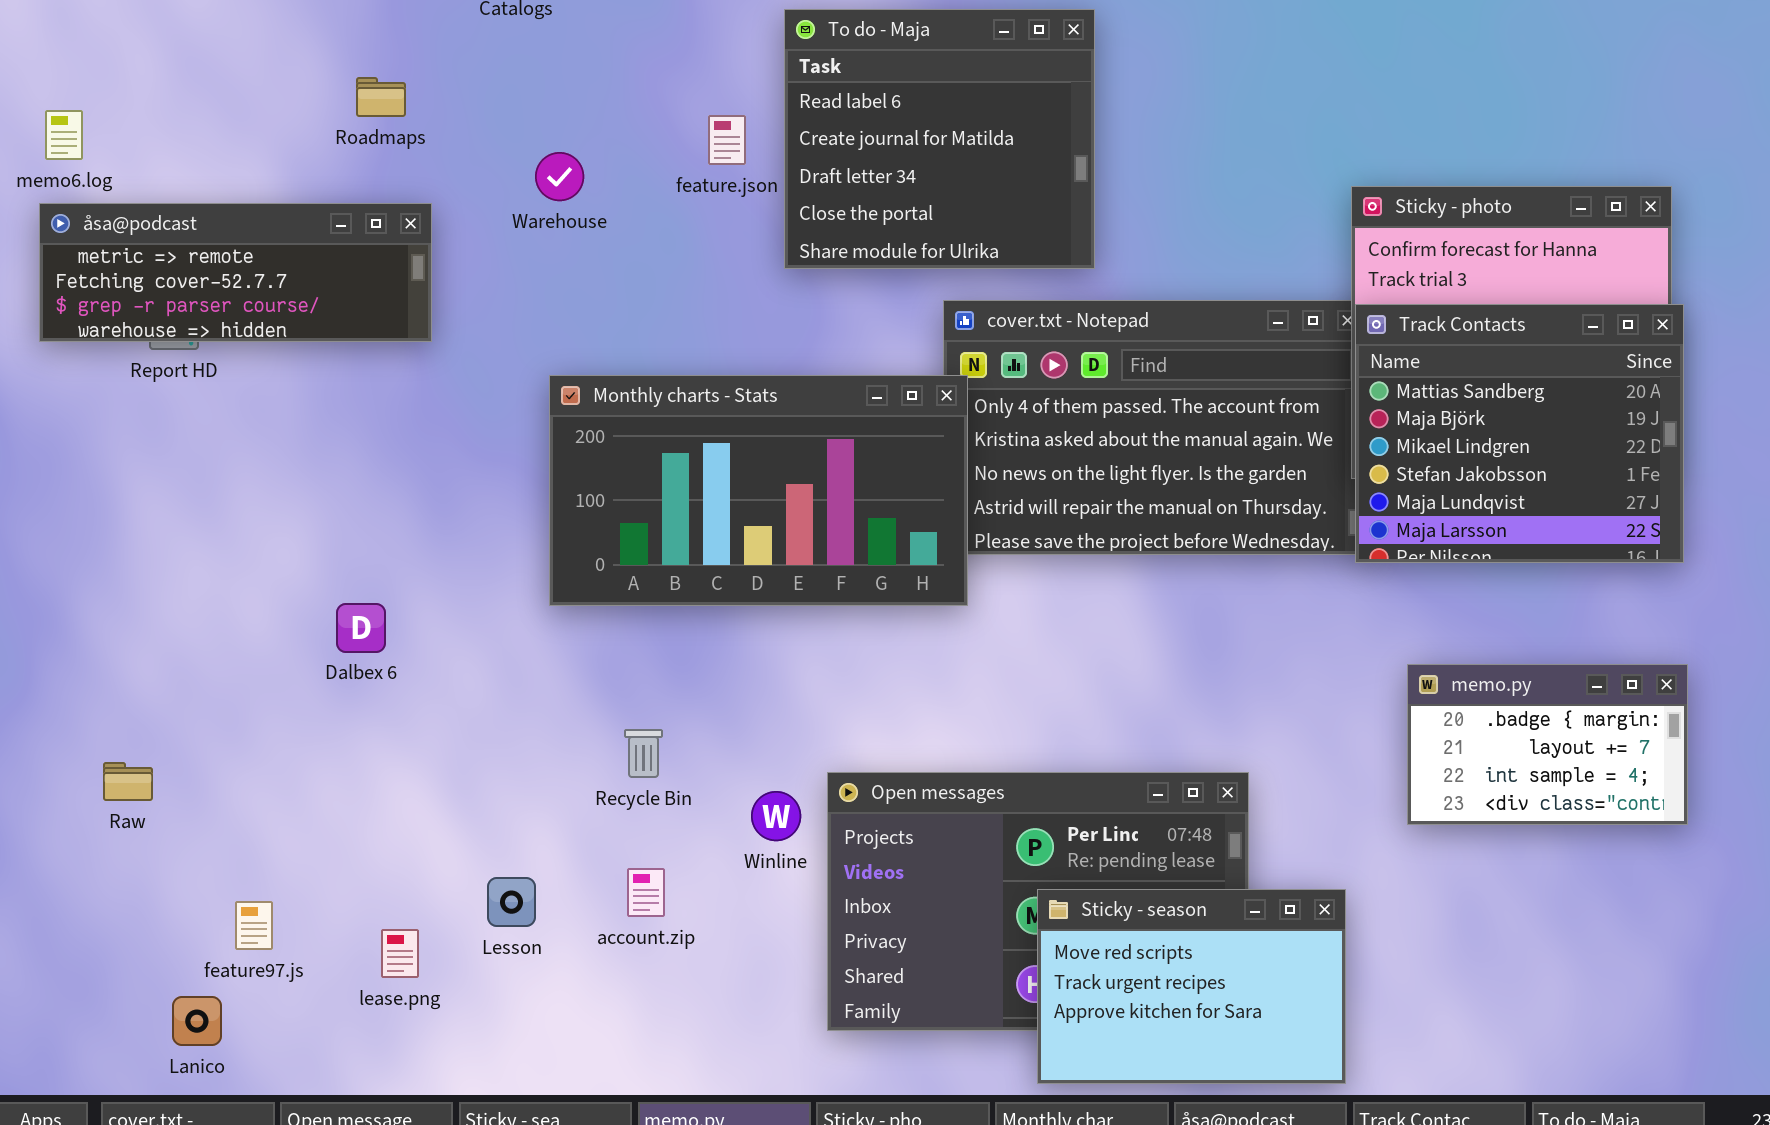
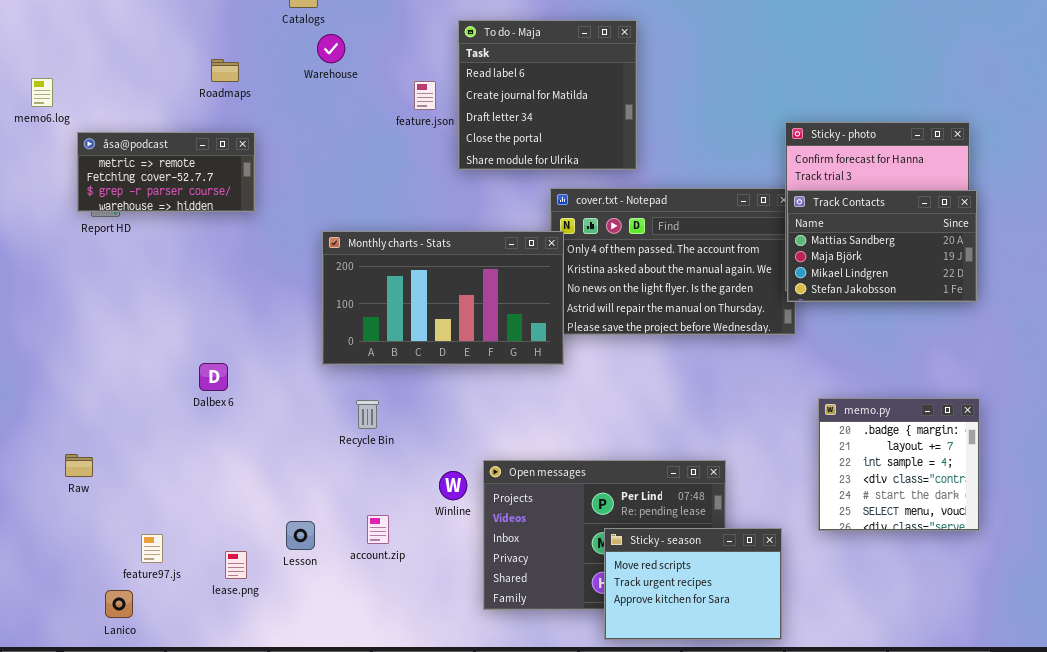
Warehouse: [535,152,584,201] -> [317,34,345,63], moved
åsa@podcast: [39,203,432,342] -> [77,132,255,212], resized
Track Contacts: [1355,304,1684,563] -> [787,190,977,302], resized
memo.py: [1407,664,1688,825] -> [818,398,980,531], resized
Recycle Bin: [624,729,663,778] -> [356,400,379,429], moved

